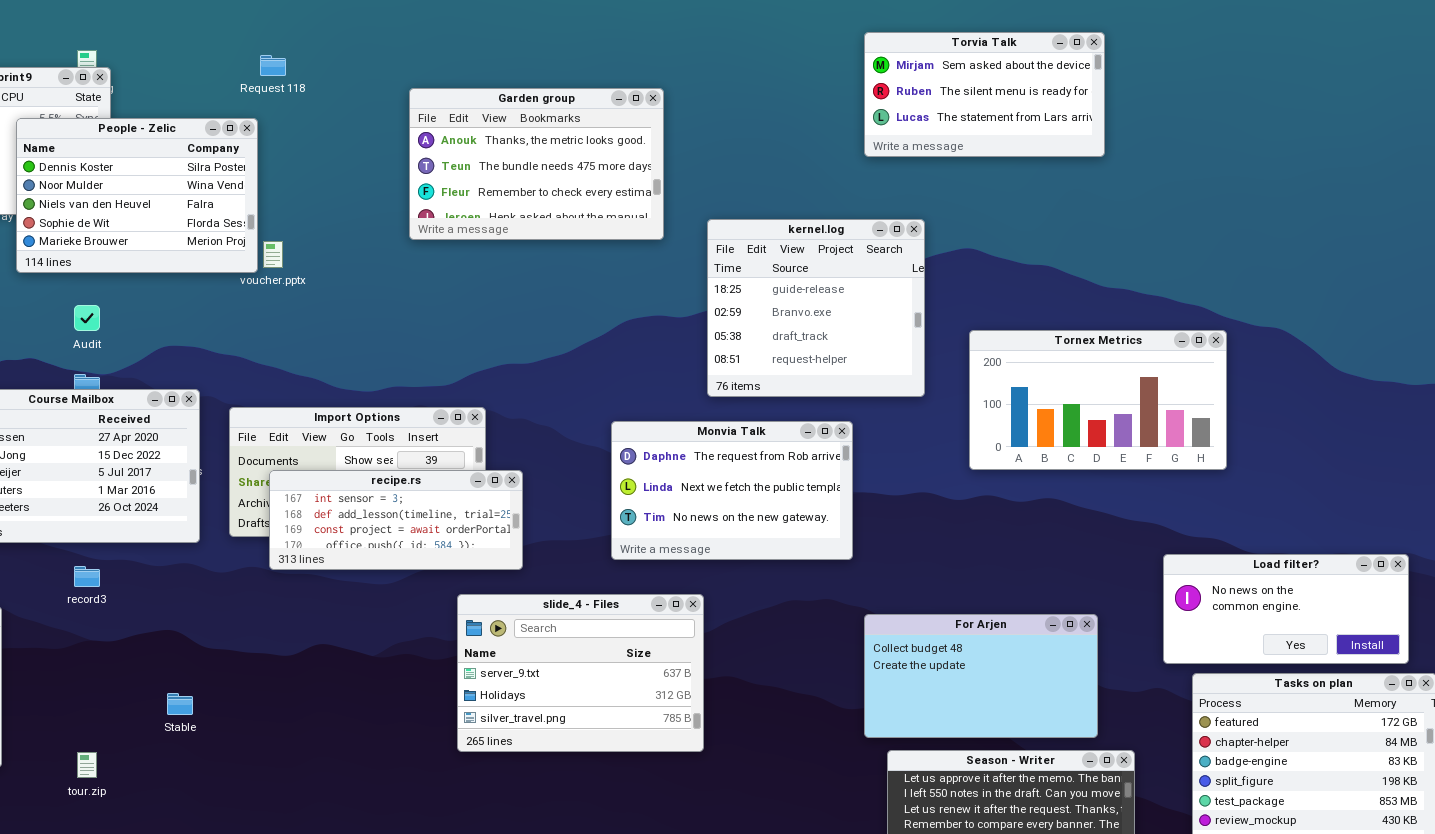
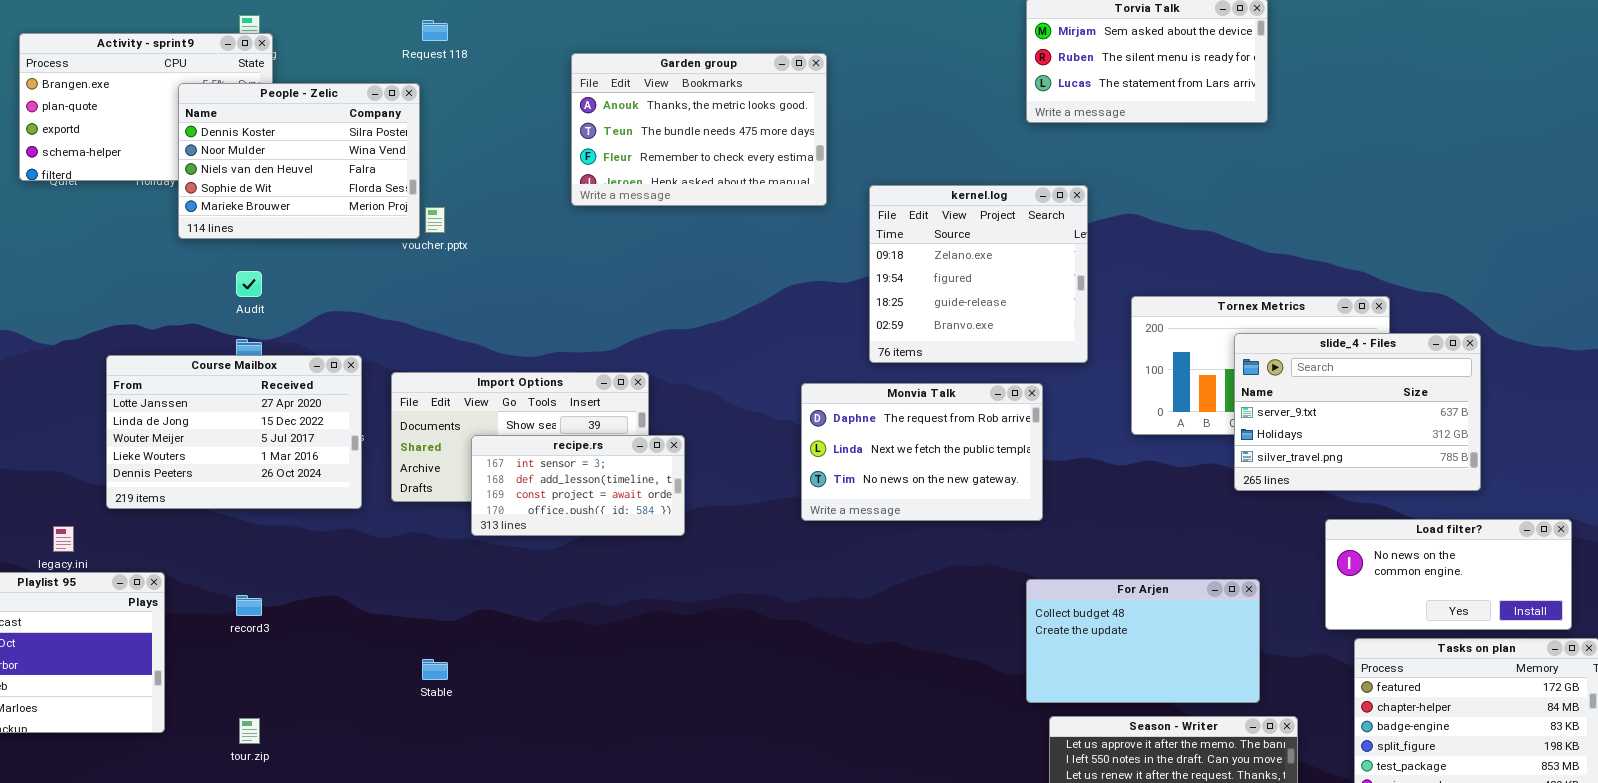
kernel.log: [707,219,925,397] -> [869,185,1088,363], scrolled up 2 rows
Monvia Talk: [611,421,853,560] -> [801,383,1043,521], moved
recipe.rs: [269,470,523,570] -> [471,435,685,536], resized
record3: [74,566,100,587] -> [236,595,262,616], moved
slide_4 - Files: [457,594,704,752] -> [1234,333,1481,491], moved
Stable: [167,693,193,715] -> [422,659,448,680], moved

